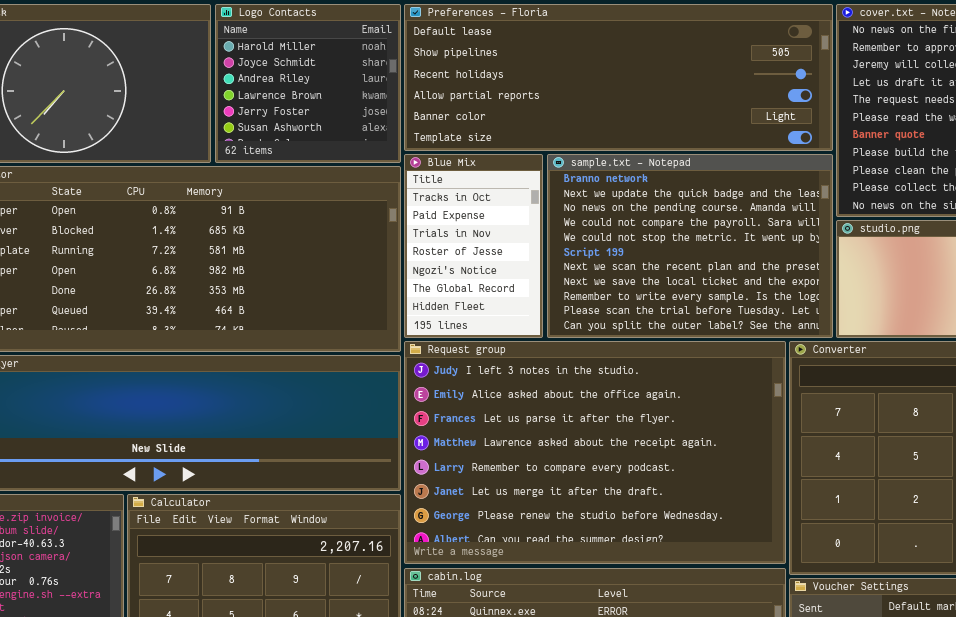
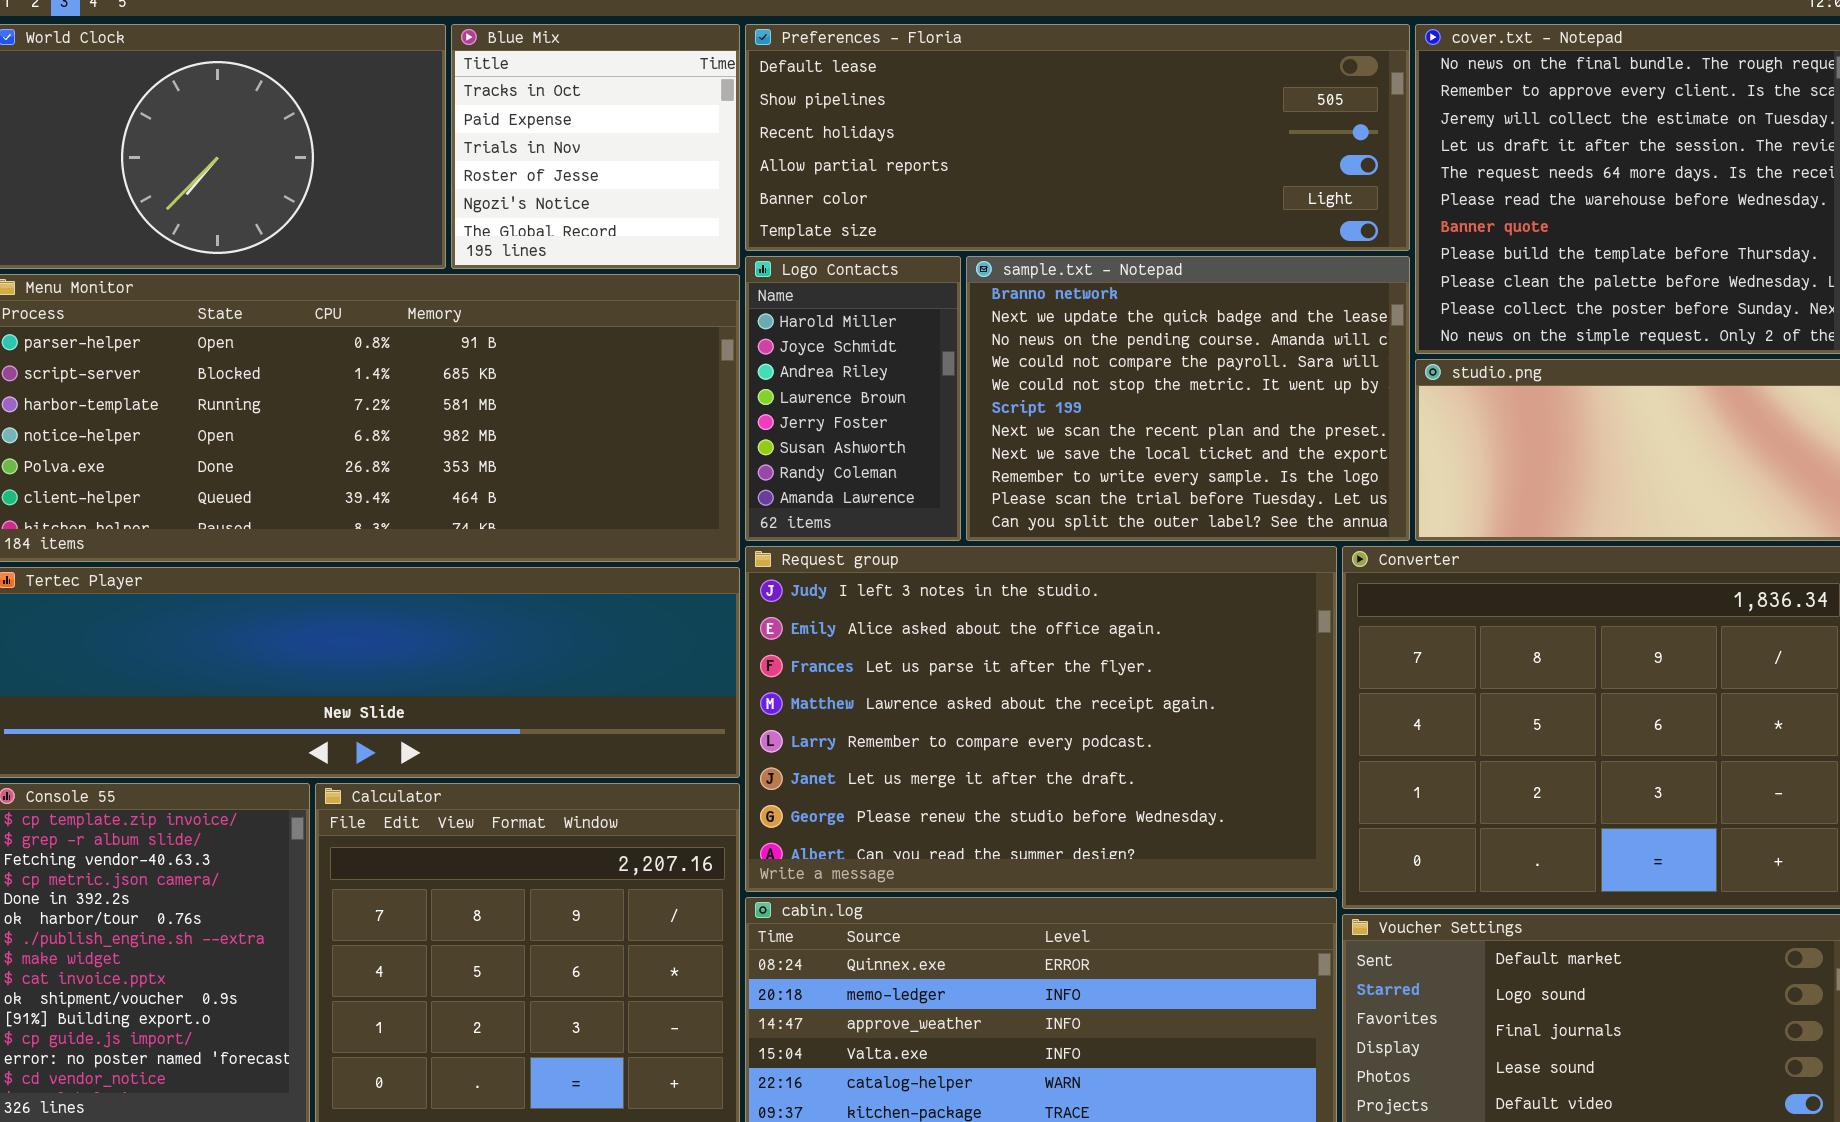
Logo Contacts: [215,4,401,163] -> [745,256,961,541], moved, resized
Blue Mix: [404,154,543,338] -> [451,24,740,269], moved, resized

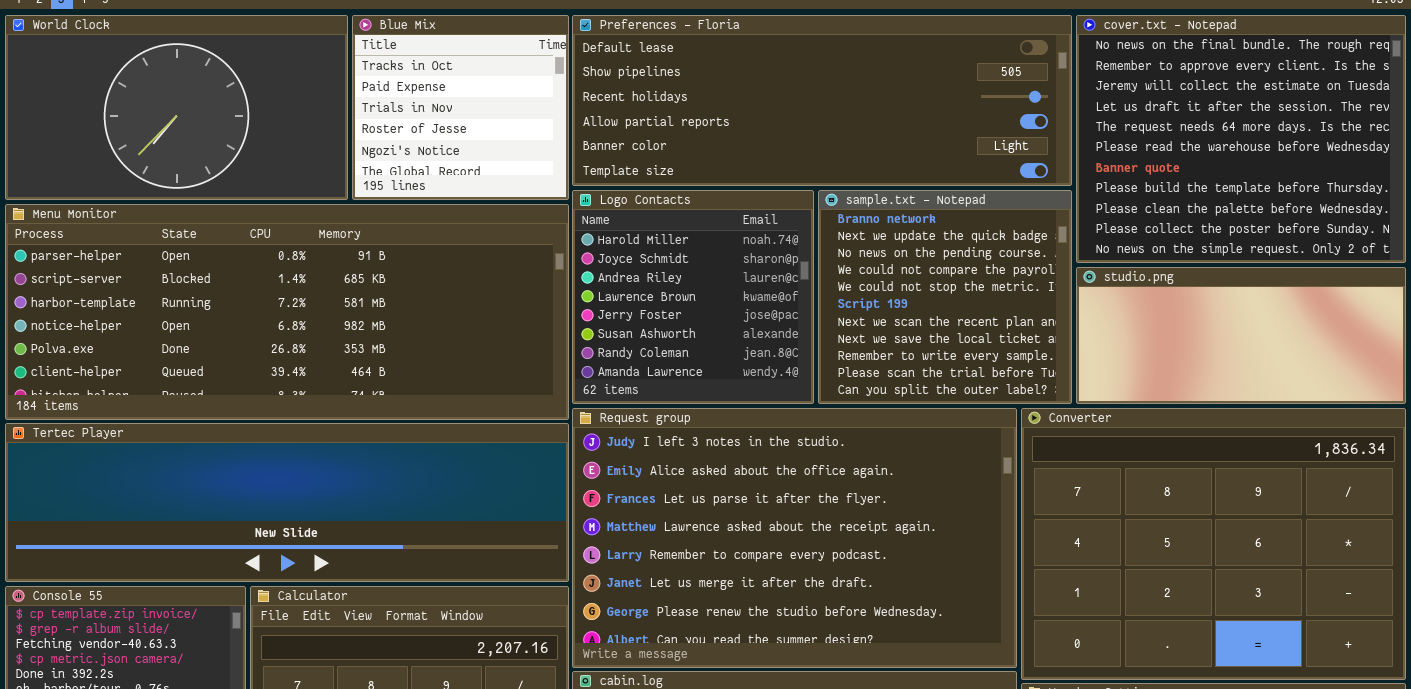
Logo Contacts: [745,256,961,541] -> [572,190,814,404], resized
sample.txt - Notepad: [966,256,1410,541] -> [818,190,1072,404], resized

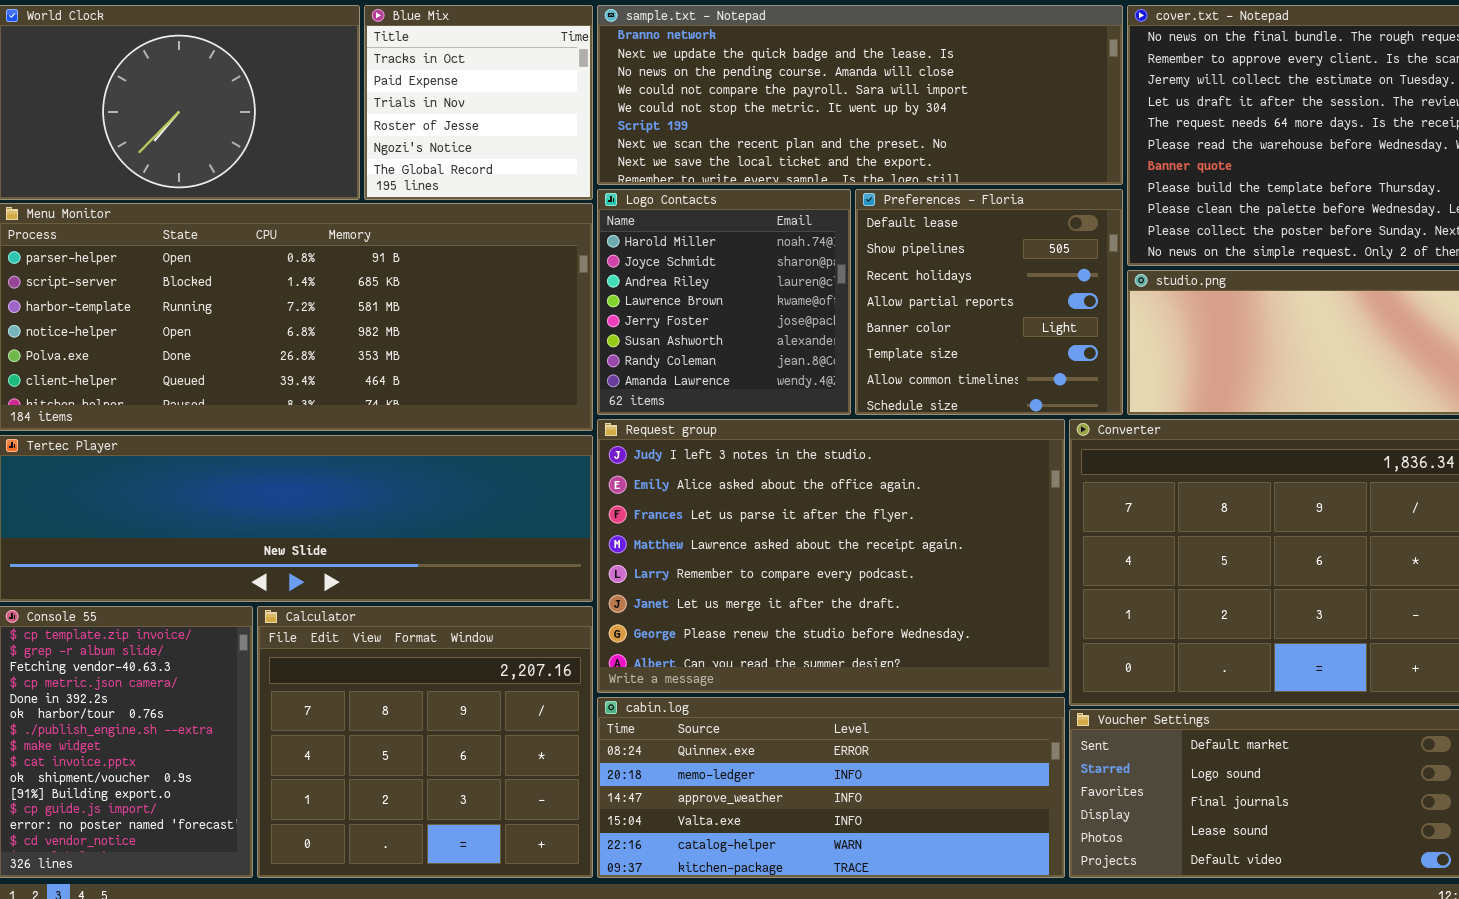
Preferences - Floria: [572,15,1072,186] -> [855,189,1123,415], moved, resized
sample.txt - Notepad: [818,190,1072,404] -> [597,5,1123,185], moved, resized

